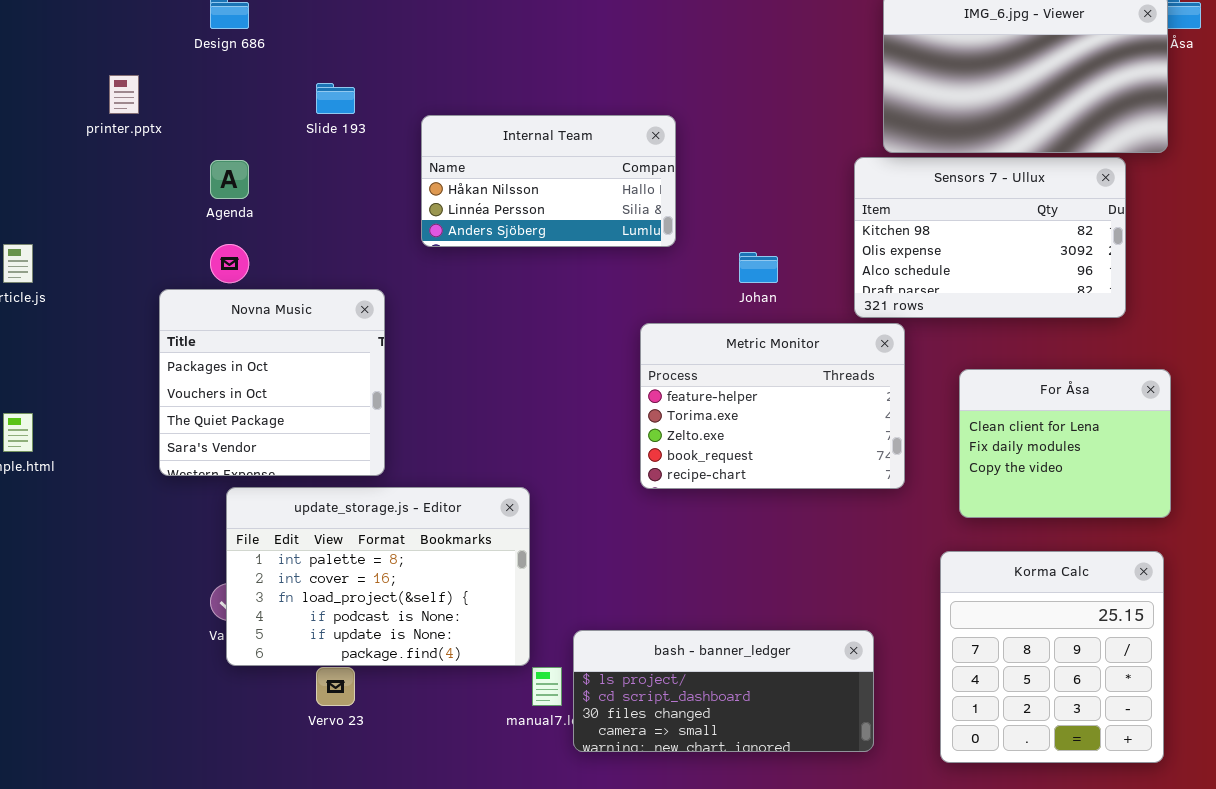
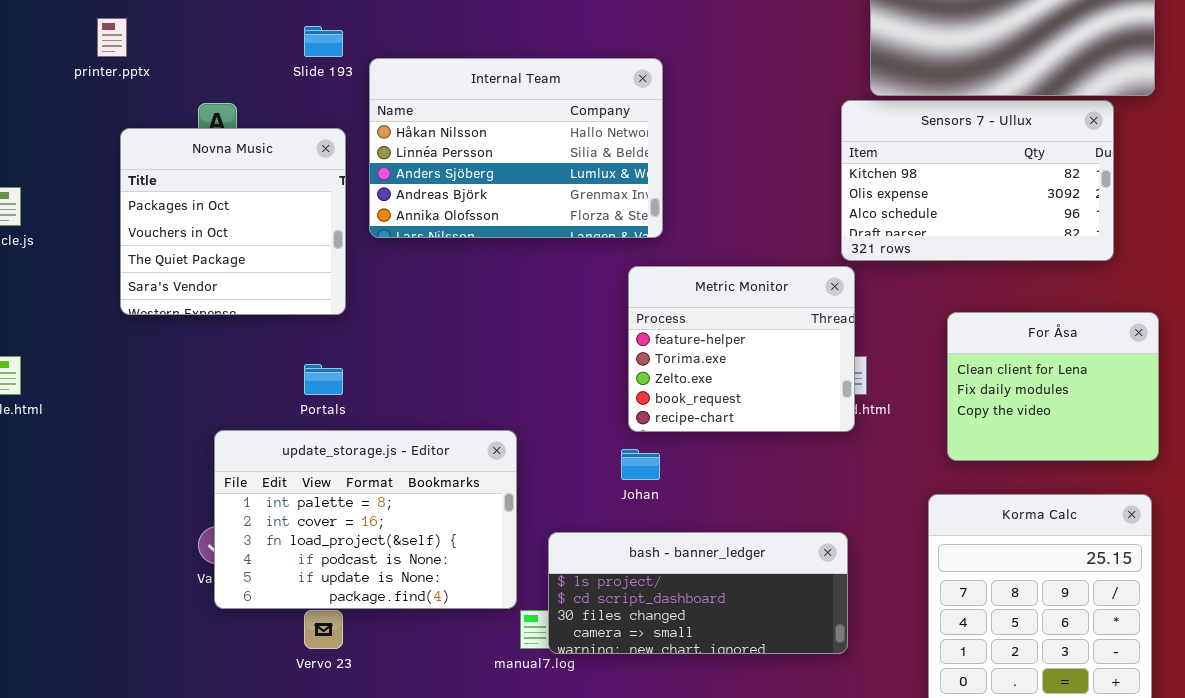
Internal Team: [421,115,676,247] -> [369,58,663,238], resized
Johan: [739,252,778,283] -> [621,449,660,480], moved
Novna Music: [159,289,385,476] -> [120,128,346,315], moved
Metric Monitor: [640,323,905,489] -> [628,266,855,432], resized
bash - banner_ledger: [573,630,874,752] -> [548,532,848,654], moved

